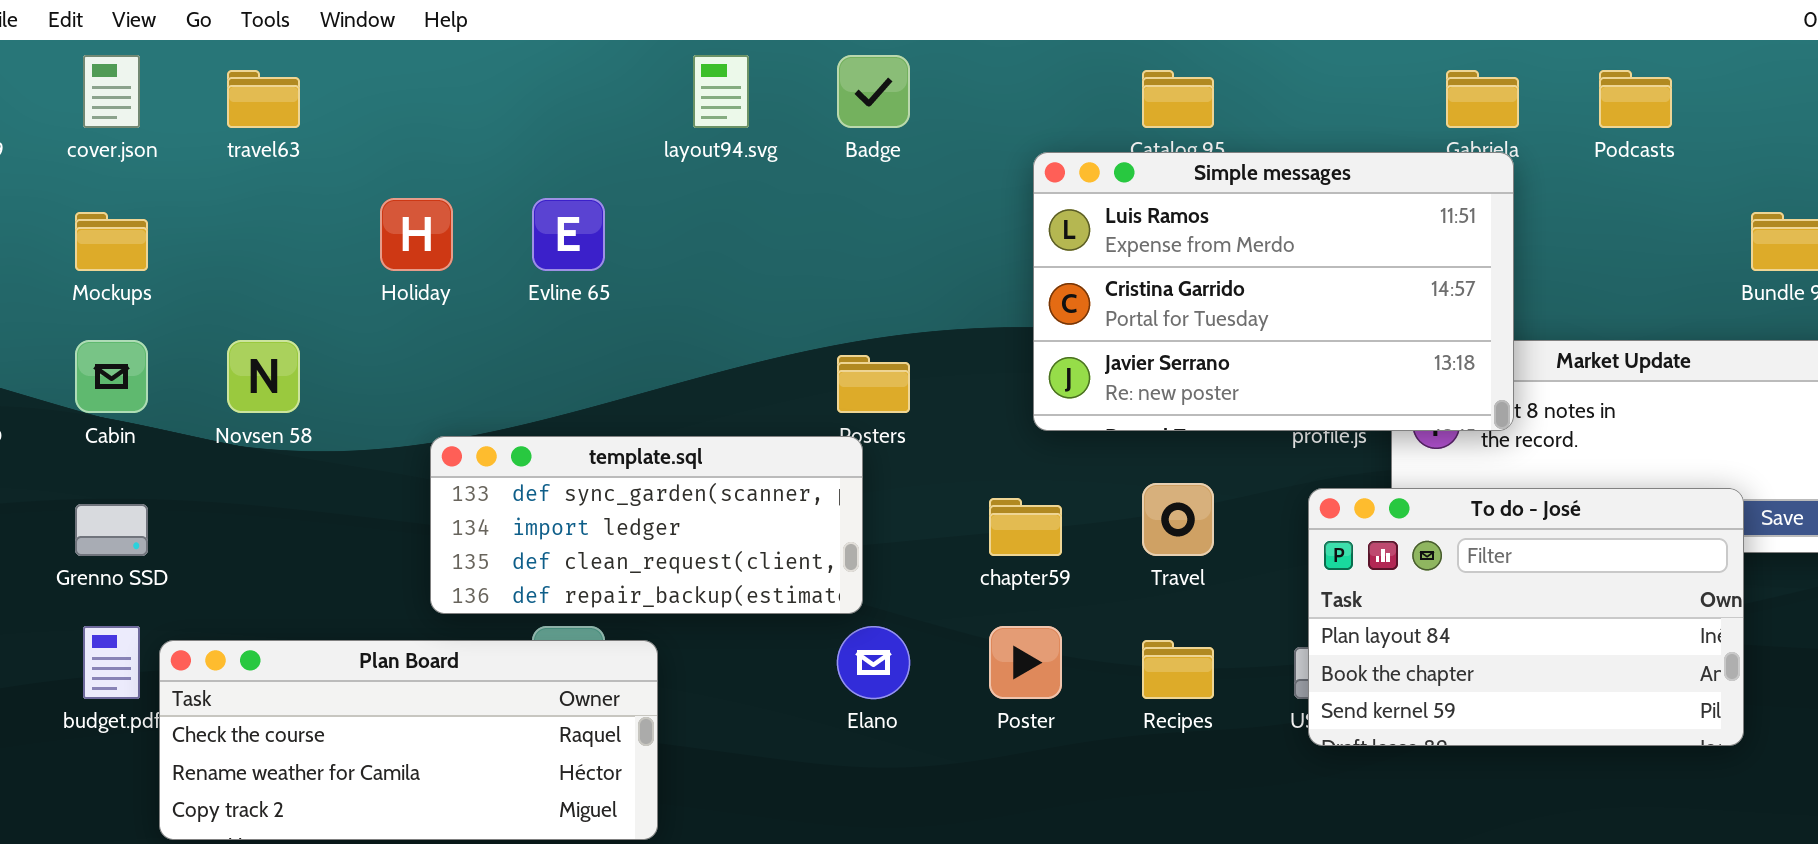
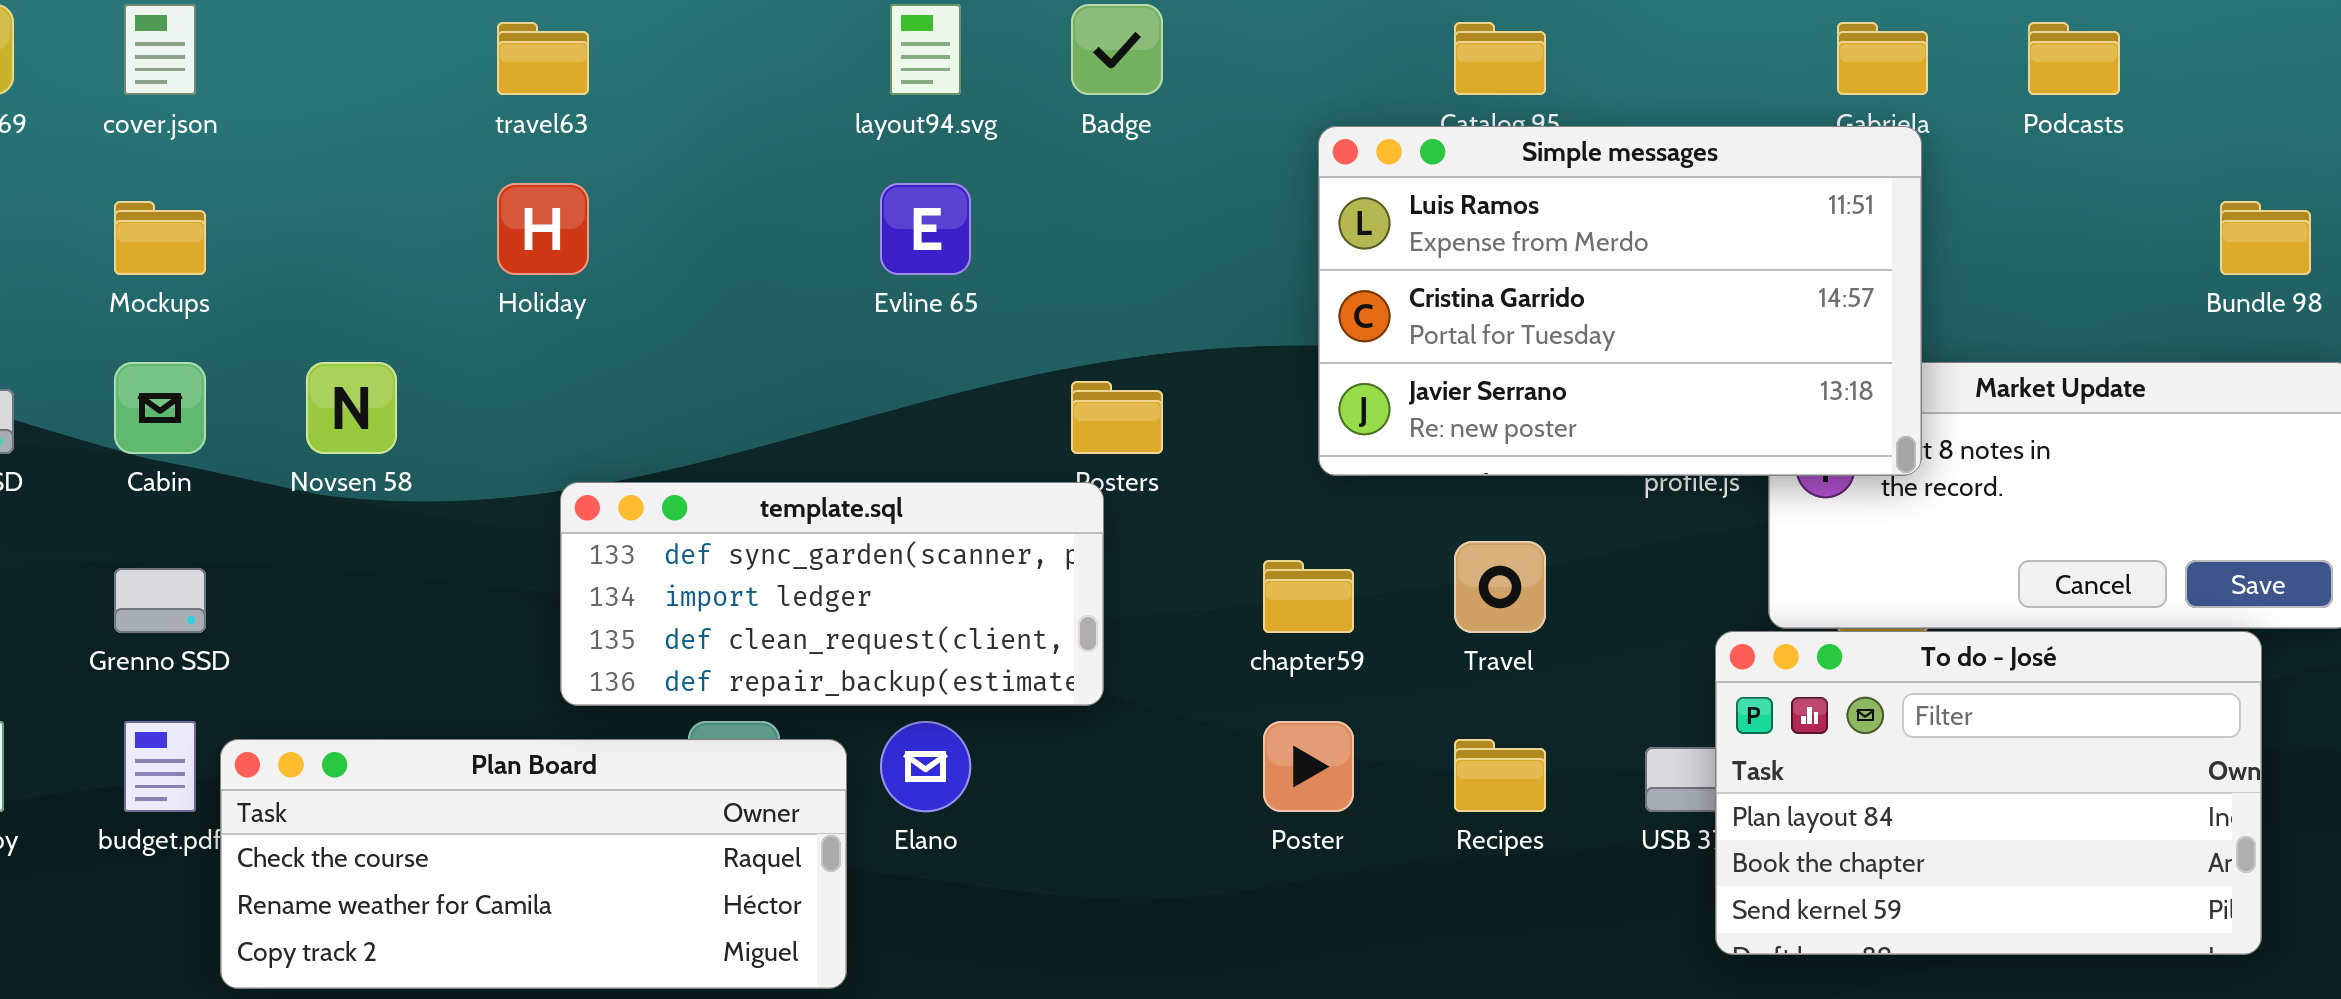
travel63: [227,70,300,128] -> [497,22,589,95], moved
Evline 65: [532,198,605,271] -> [880,183,971,275], moved
To do - José: [1308,488,1744,746] -> [1715,631,2262,955], moved
Elano: [837,626,910,699] -> [880,721,971,812], moved

